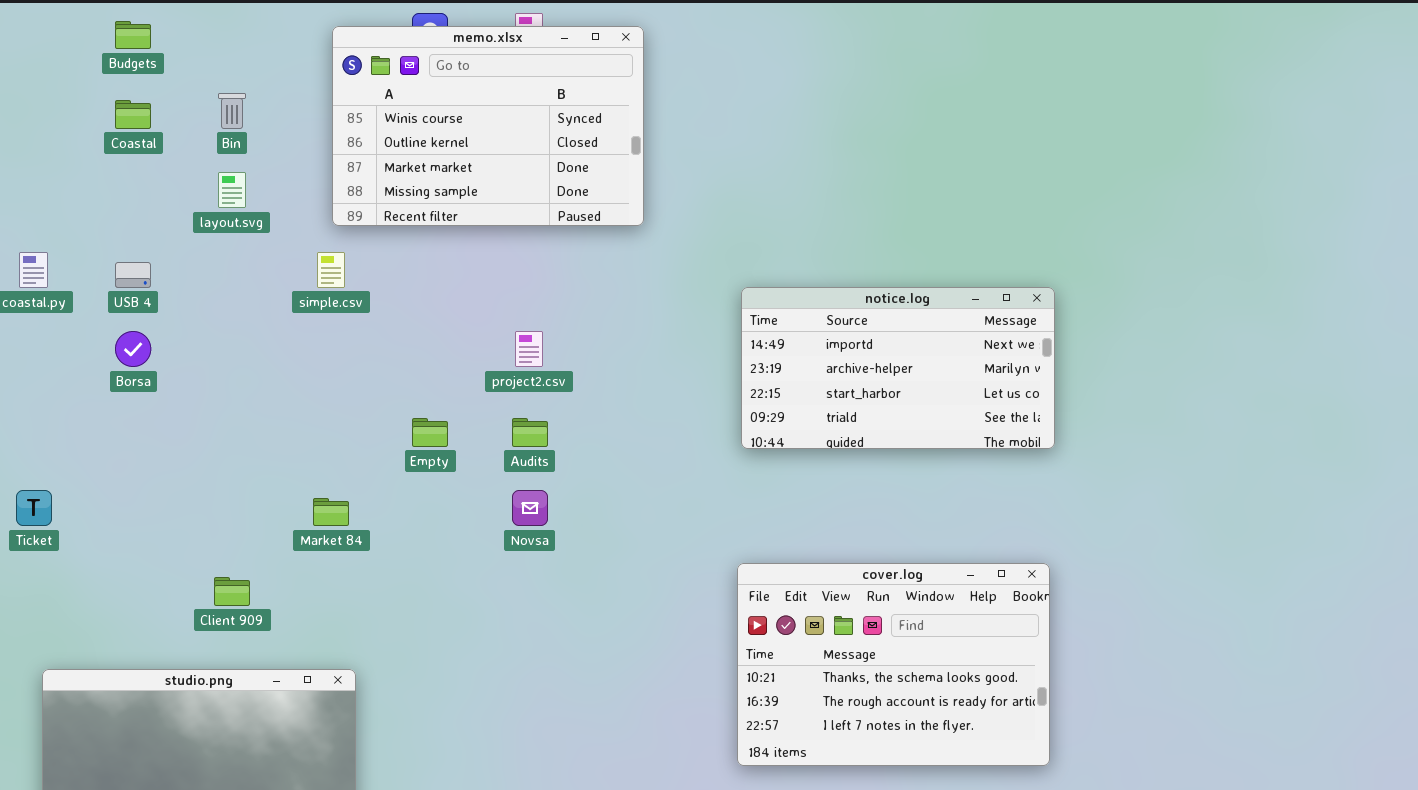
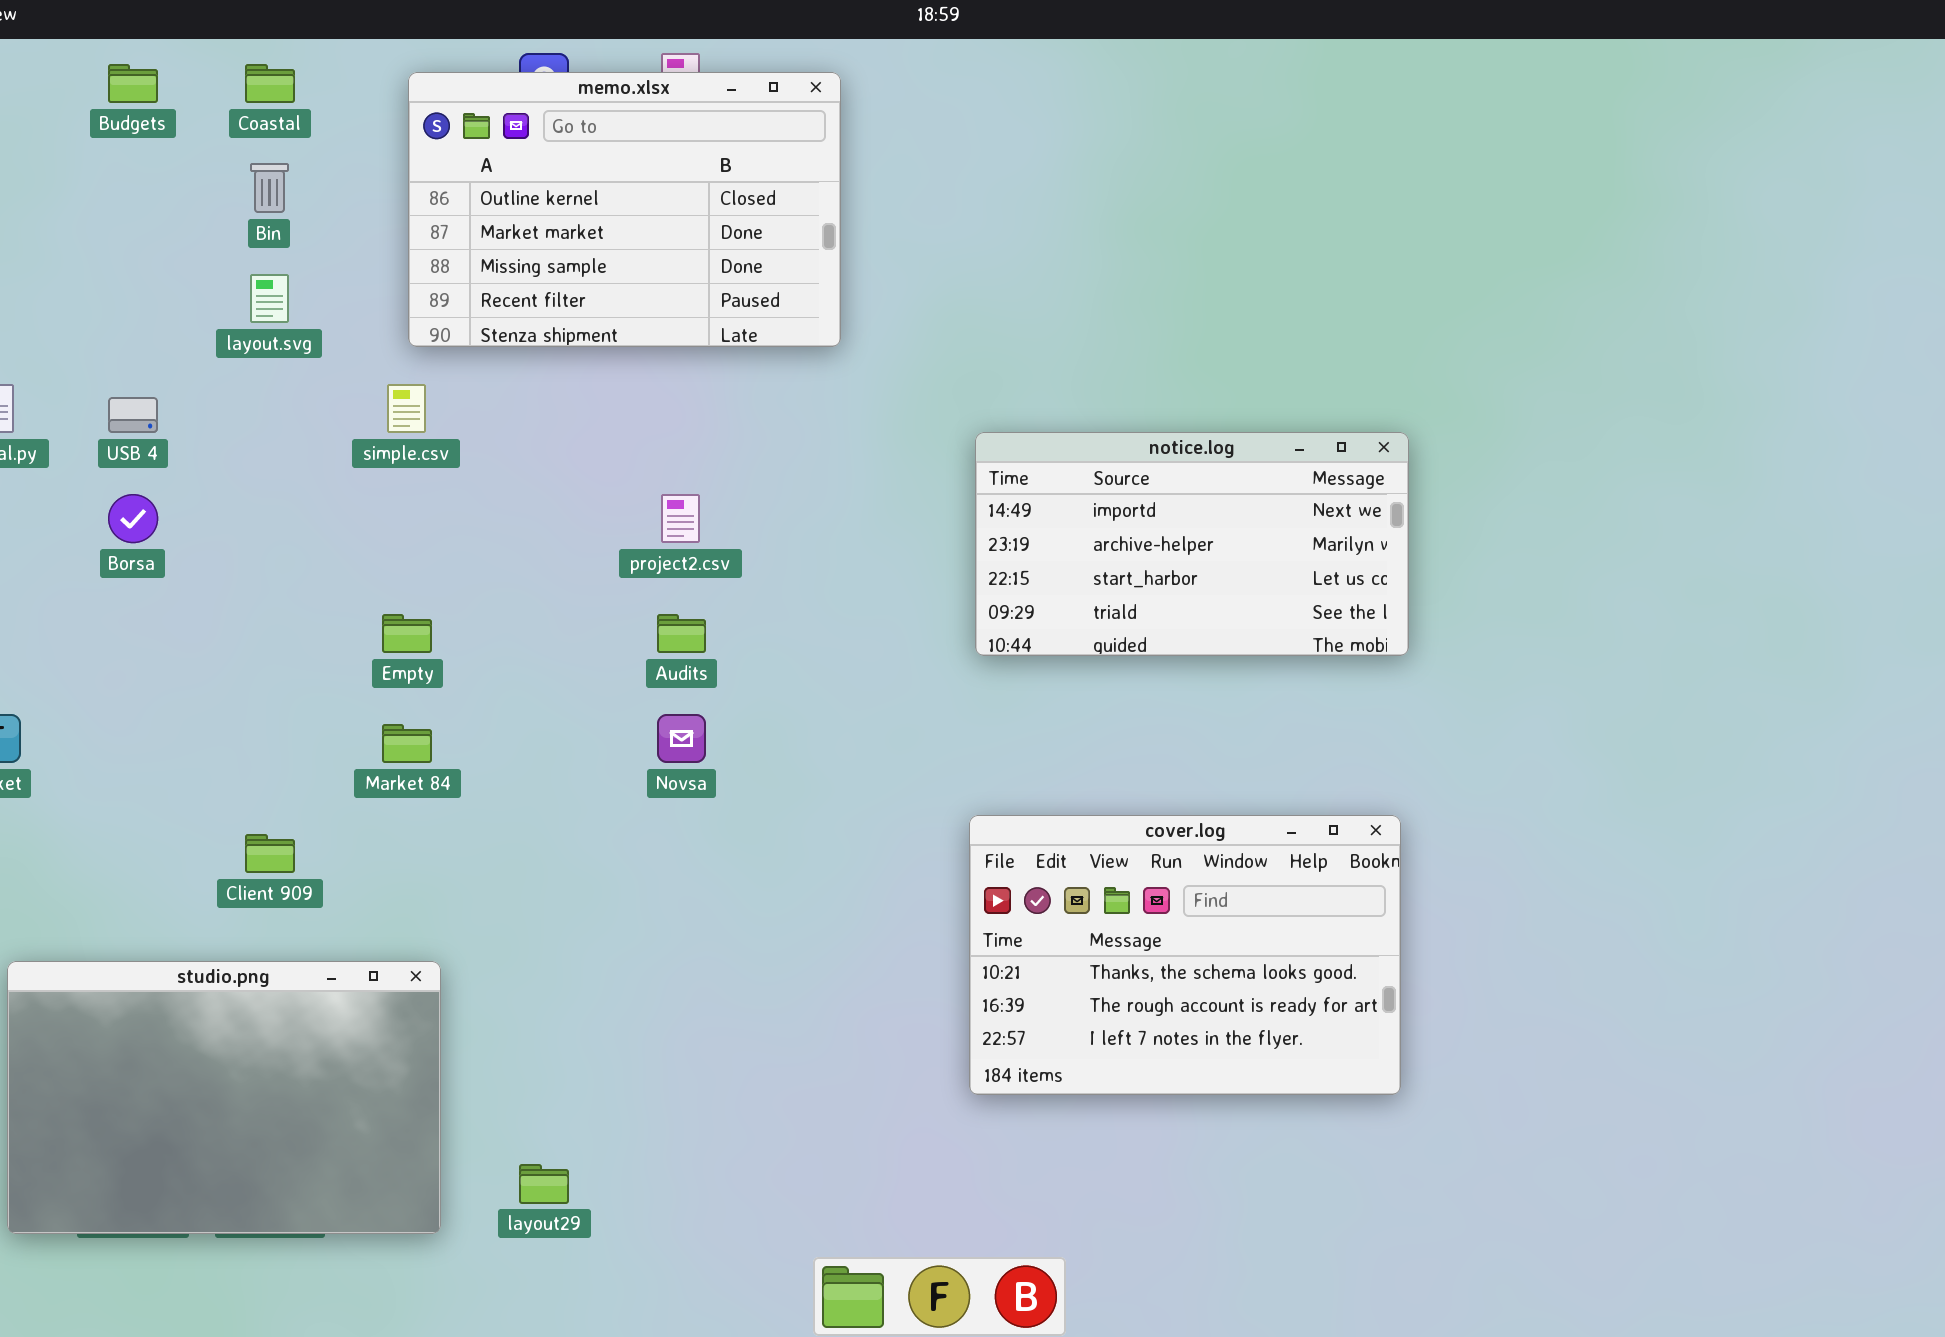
memo.xlsx: [332,26,644,226] -> [408,72,841,347], scrolled down 1 row
Coastal: [115,100,151,129] -> [245,64,295,103], moved
Empty: [412,418,448,447] -> [382,614,432,653], moved

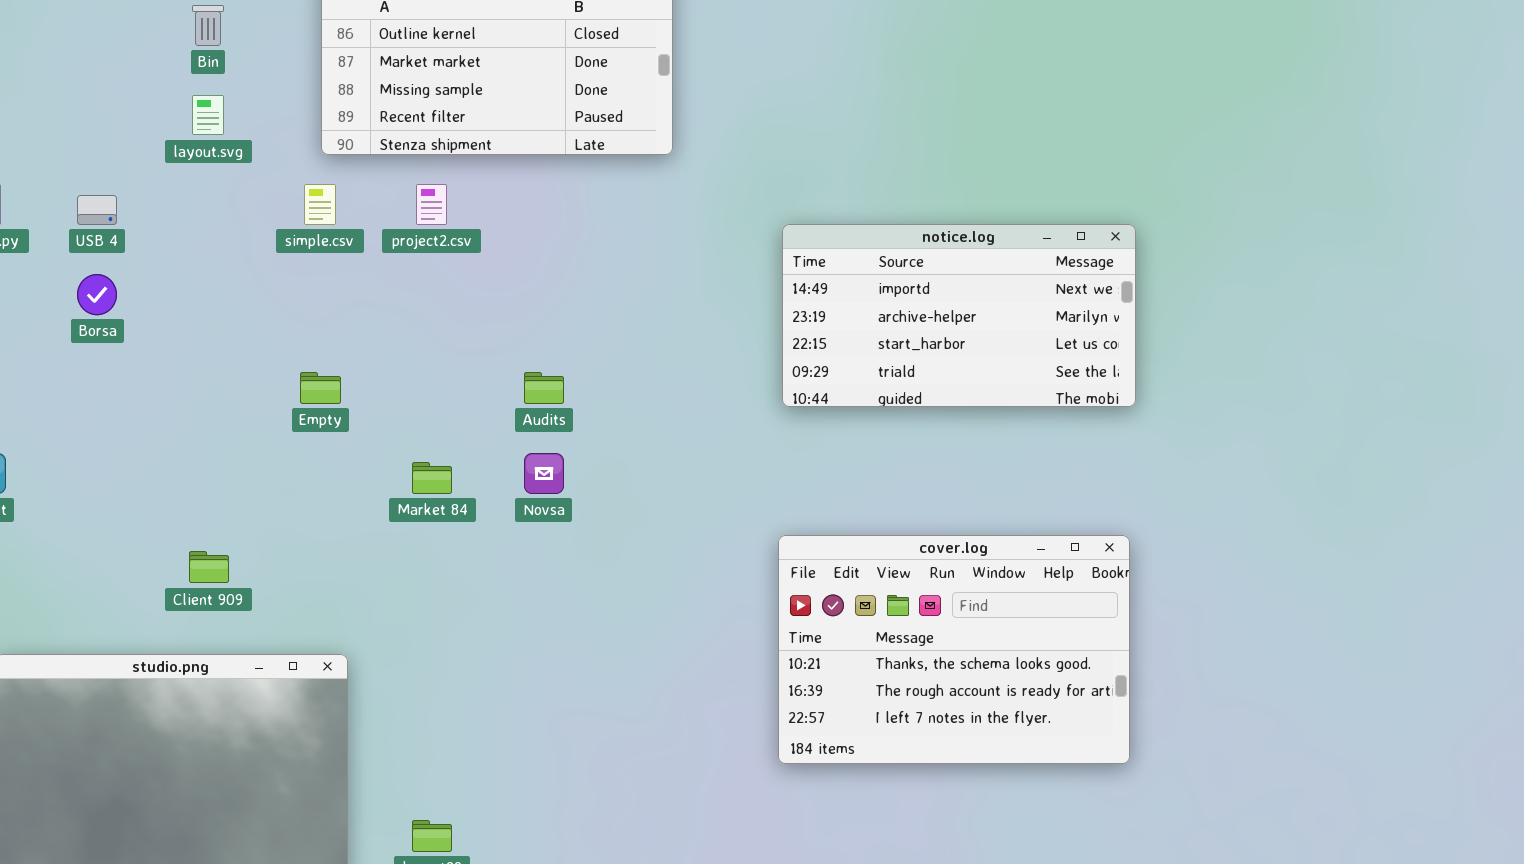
project2.csv: [661,494,700,543] -> [416,184,447,225], moved
Market 84: [382,724,432,763] -> [412,462,452,494], moved

